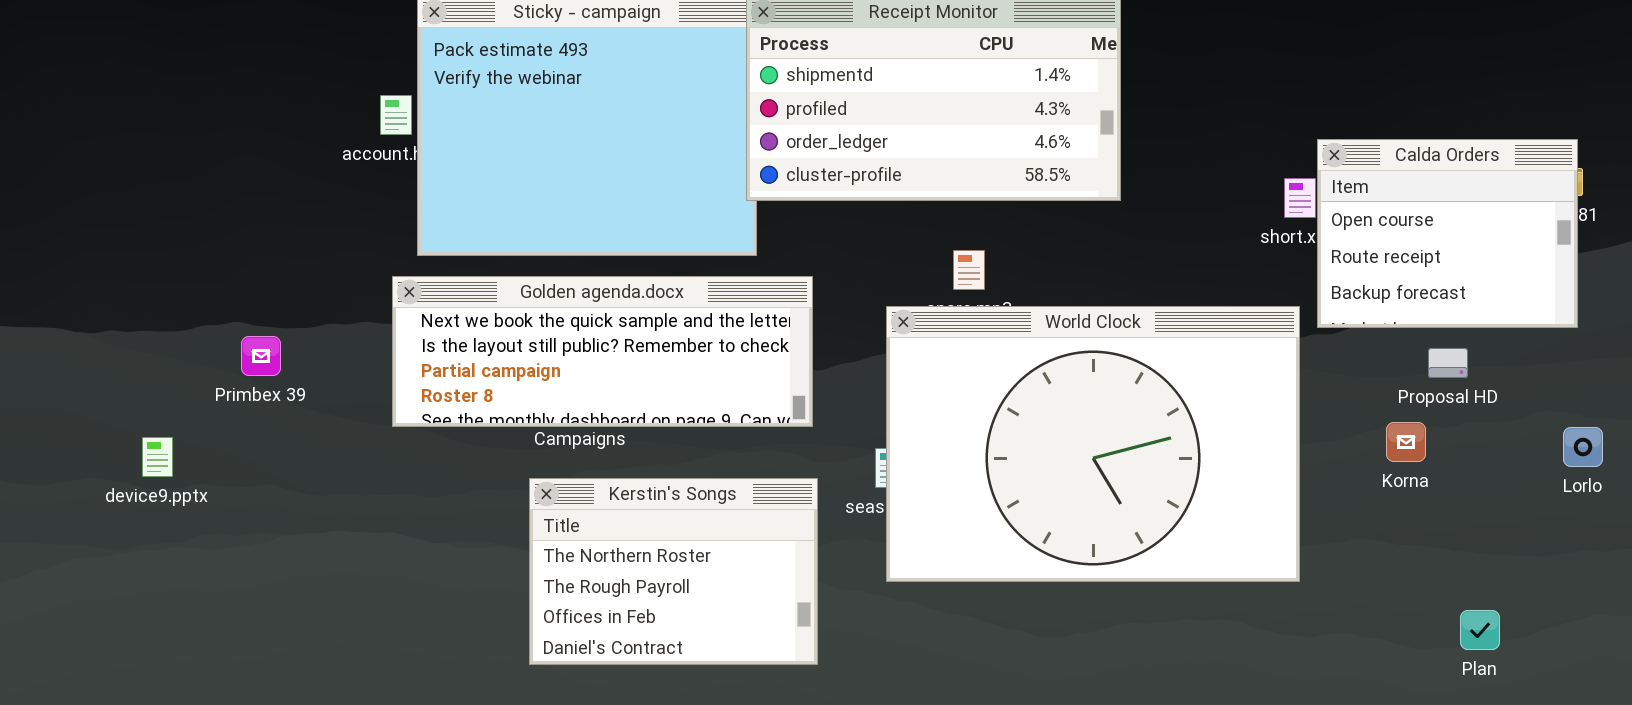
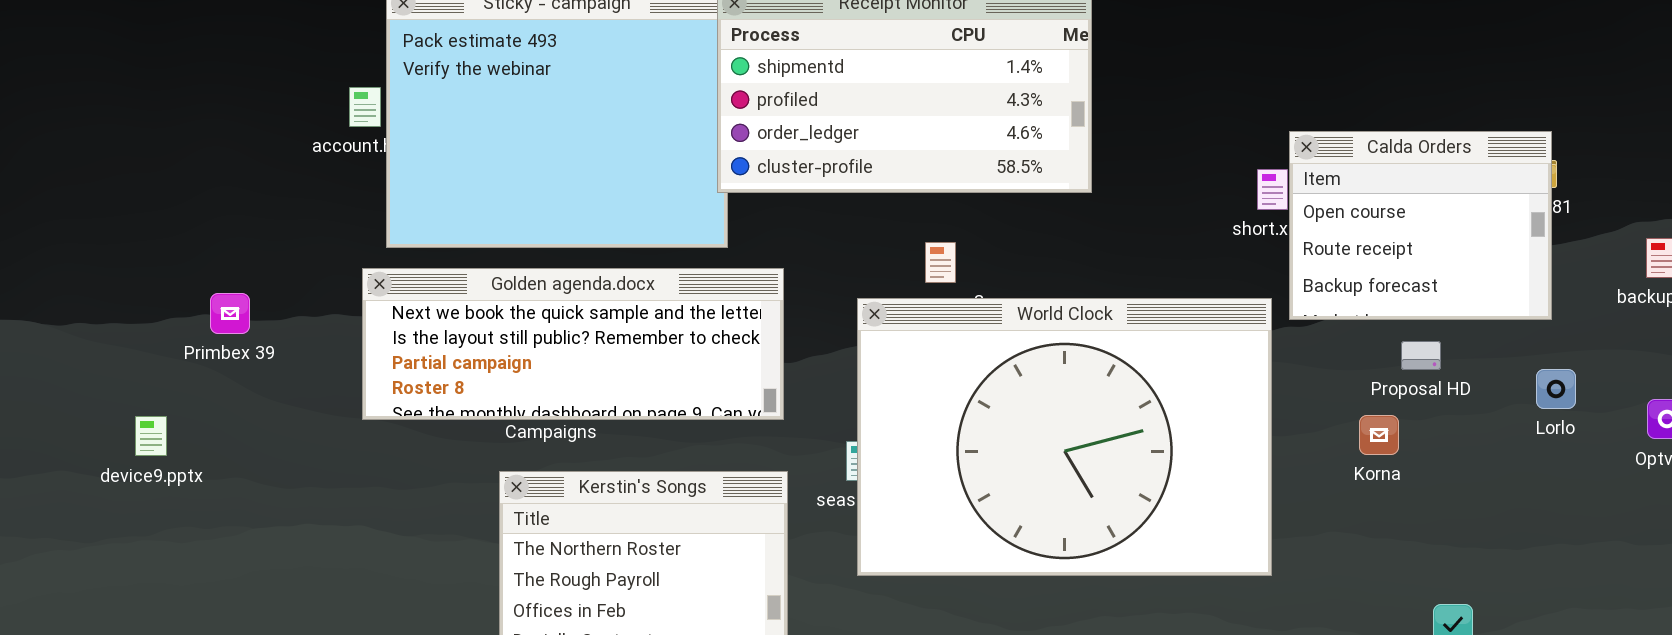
Primbex 39: [241,336,281,376] -> [210,293,250,334], moved
Lorlo: [1563,427,1603,467] -> [1536,369,1576,409], moved
device9.pptx: [142,437,173,477] -> [135,416,167,456], moved

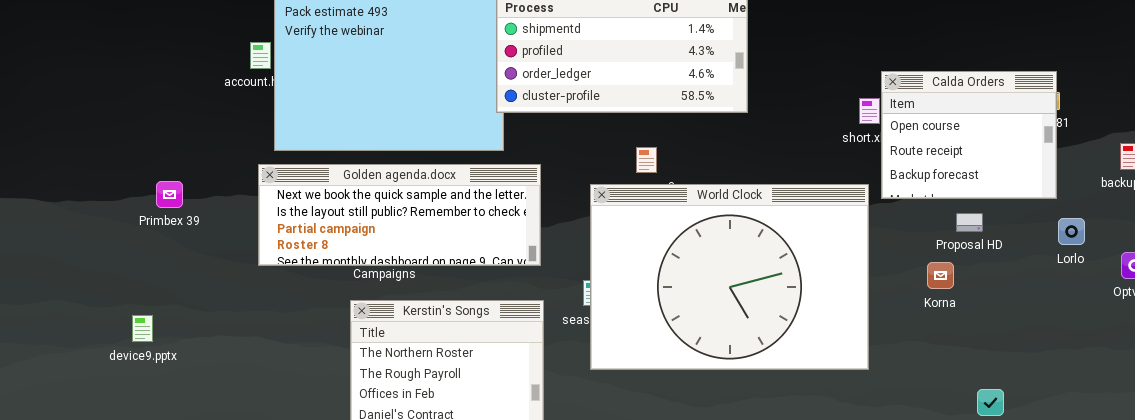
Lorlo: [1536,369,1576,409] -> [1058,218,1085,245], moved
device9.pptx: [135,416,167,456] -> [132,315,153,342], moved

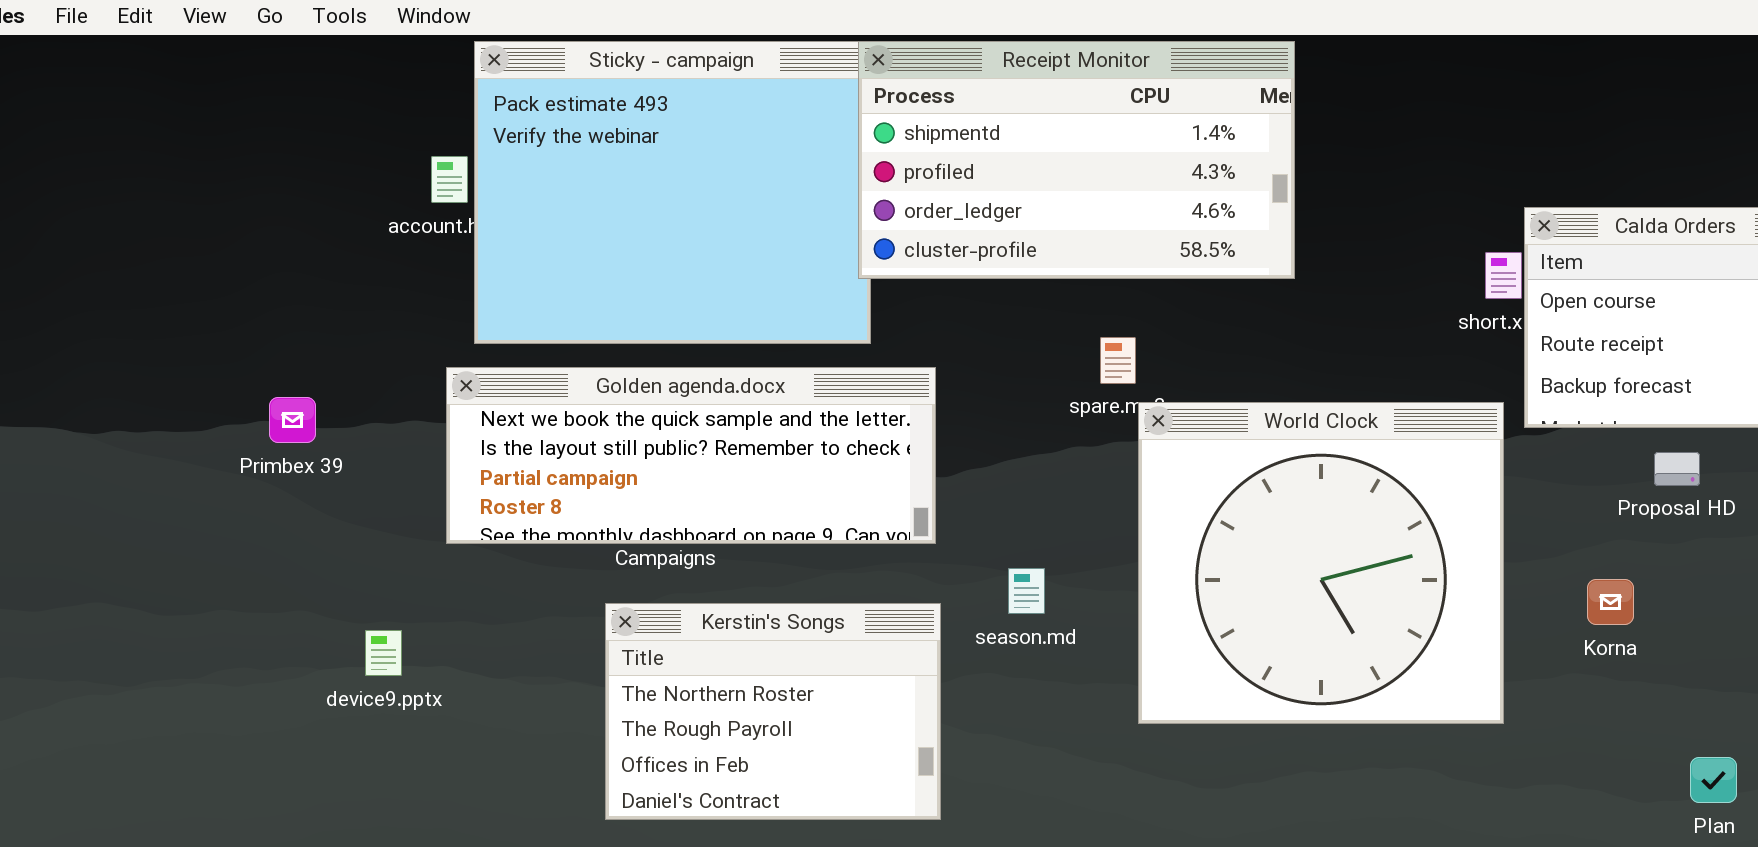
World Clock: [590,184,869,370] -> [1138,402,1504,724], resized
Korna: [927,262,954,289] -> [1587,579,1634,625], moved
device9.pptx: [132,315,153,342] -> [365,630,402,676], moved

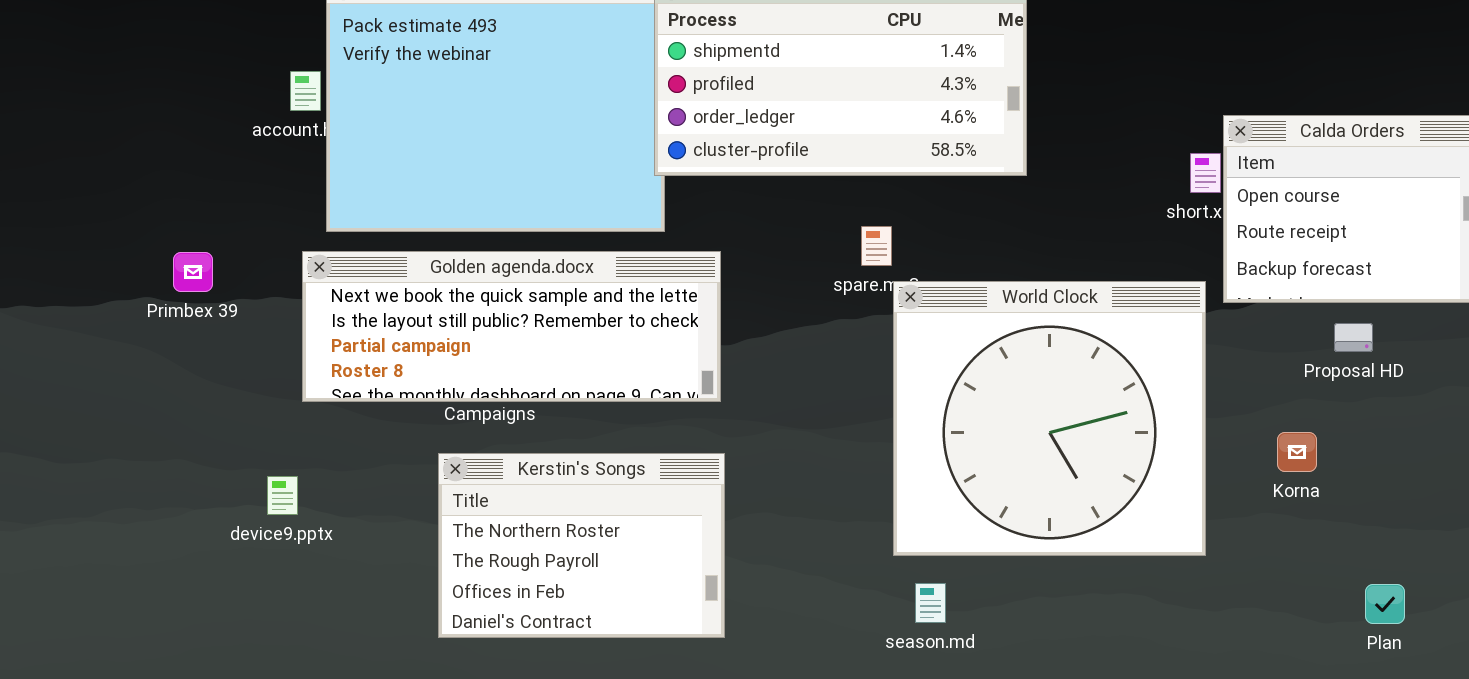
Primbex 39: [269,397,316,443] -> [173,252,213,292], moved
season.md: [1008,568,1045,614] -> [915,583,946,623], moved
device9.pptx: [365,630,402,676] -> [267,476,298,515], moved

